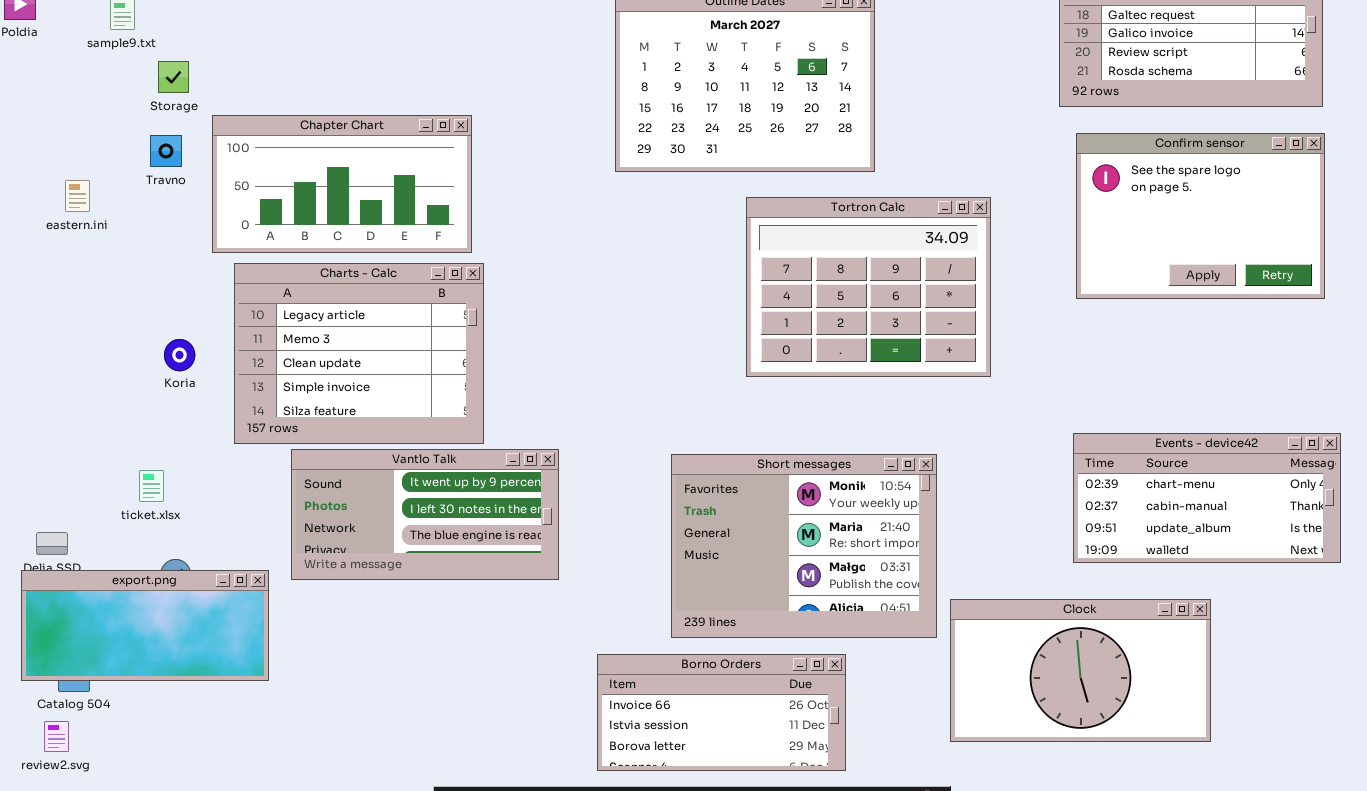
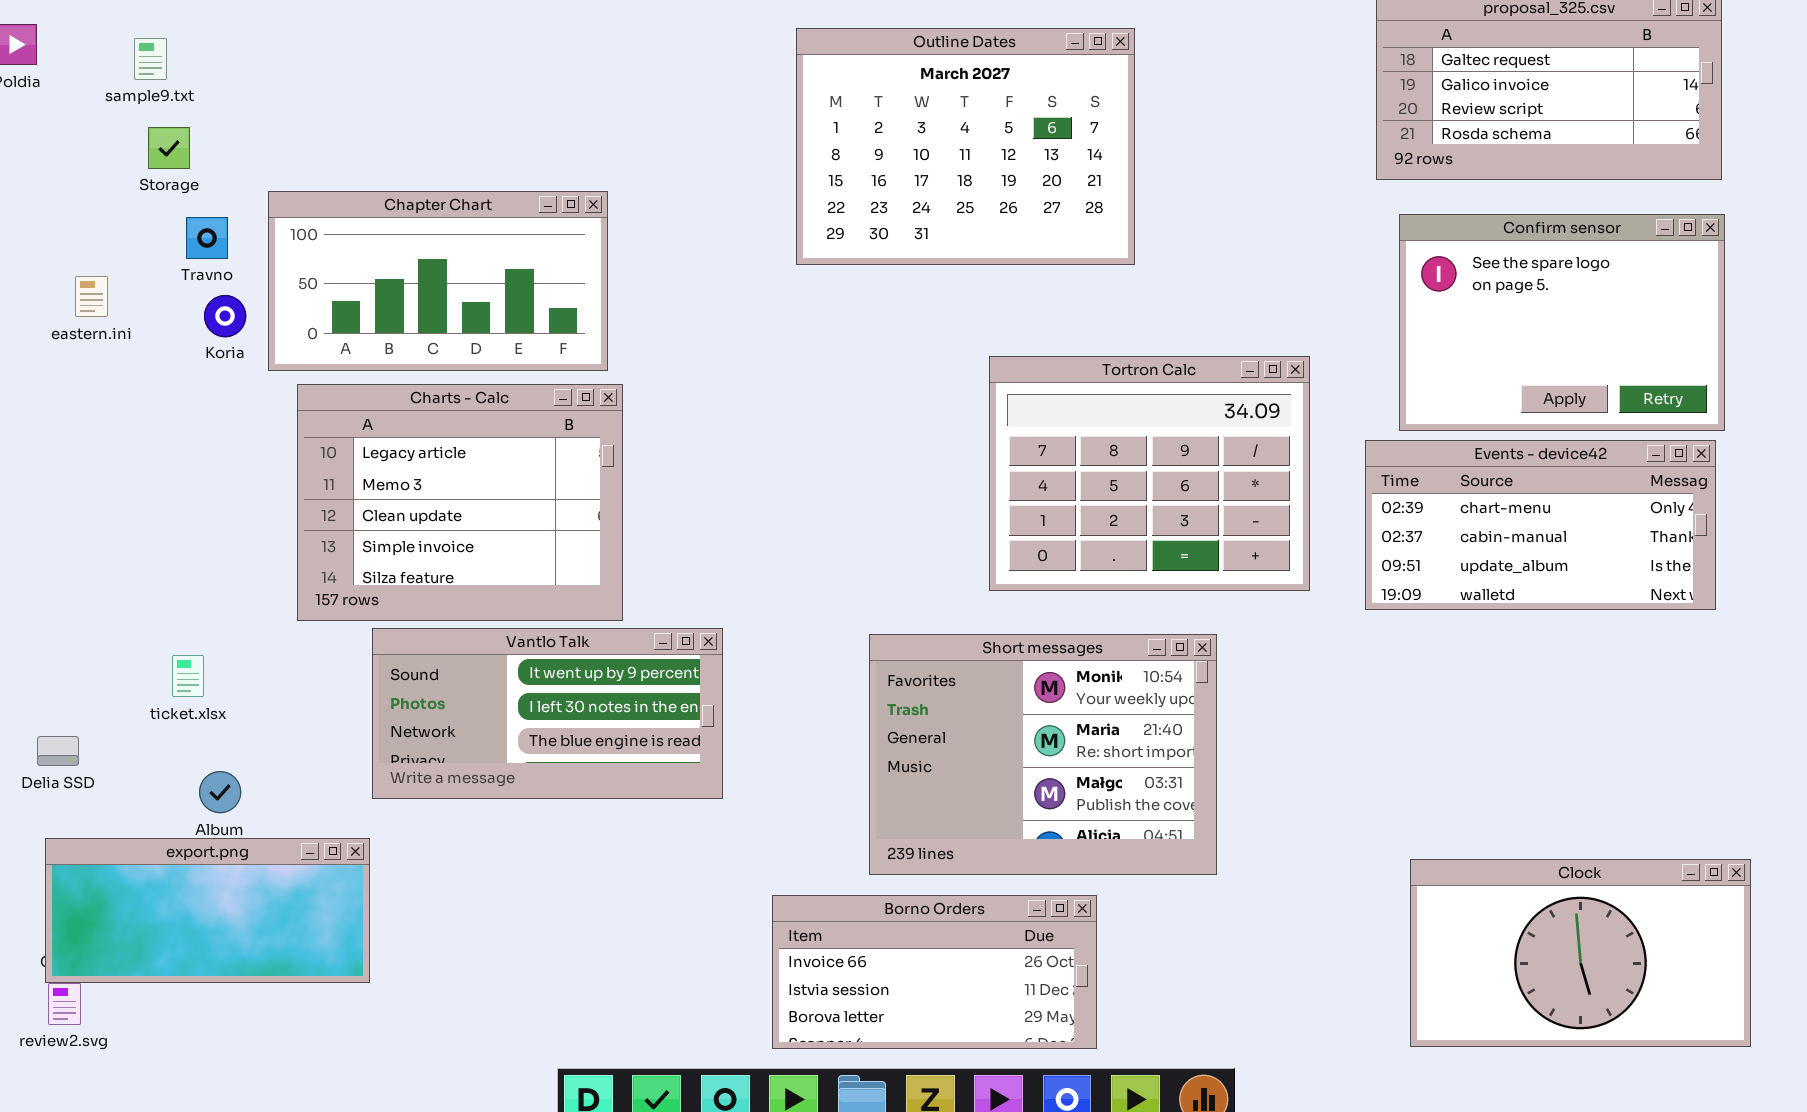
Storage: [158,61,189,93] -> [148,127,190,169], moved
Tortron Calc: [746,197,991,377] -> [989,356,1310,591], moved
Koria: [164,339,195,371] -> [204,295,246,337], moved
Events - device42: [1073,433,1341,563] -> [1365,440,1716,610], moved
export.png: [21,570,269,681] -> [45,838,370,983], moved
Clock: [950,599,1211,742] -> [1410,859,1751,1047], moved

